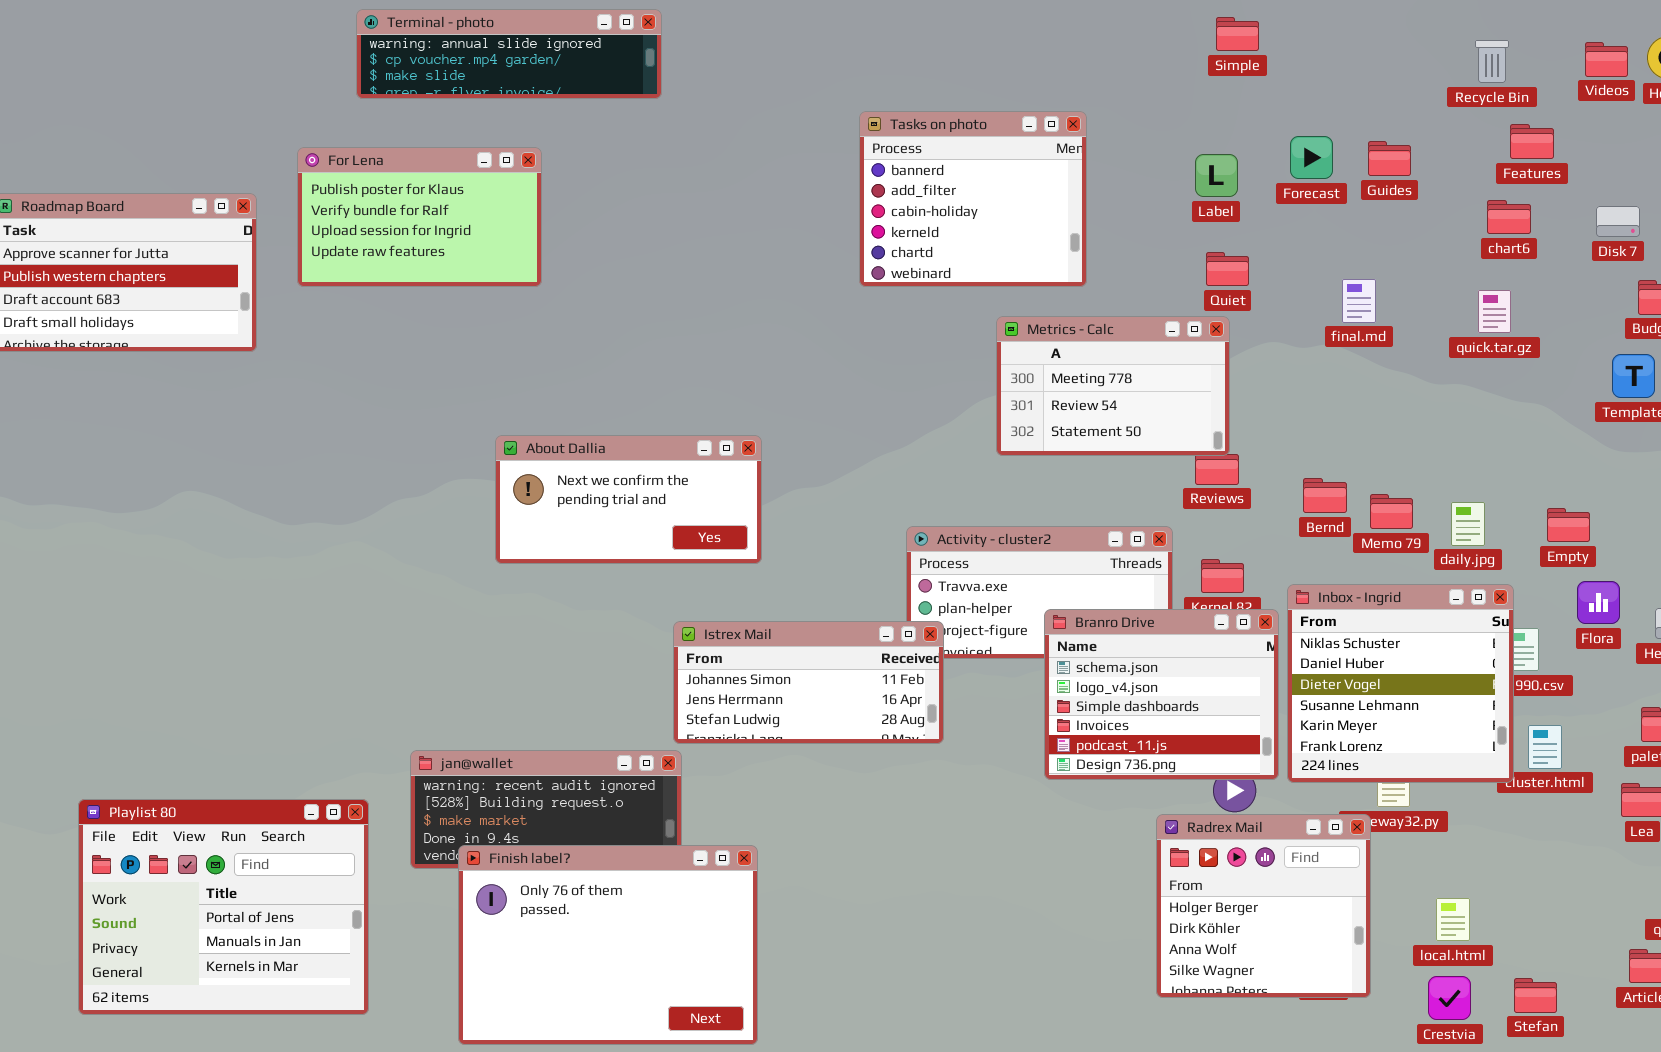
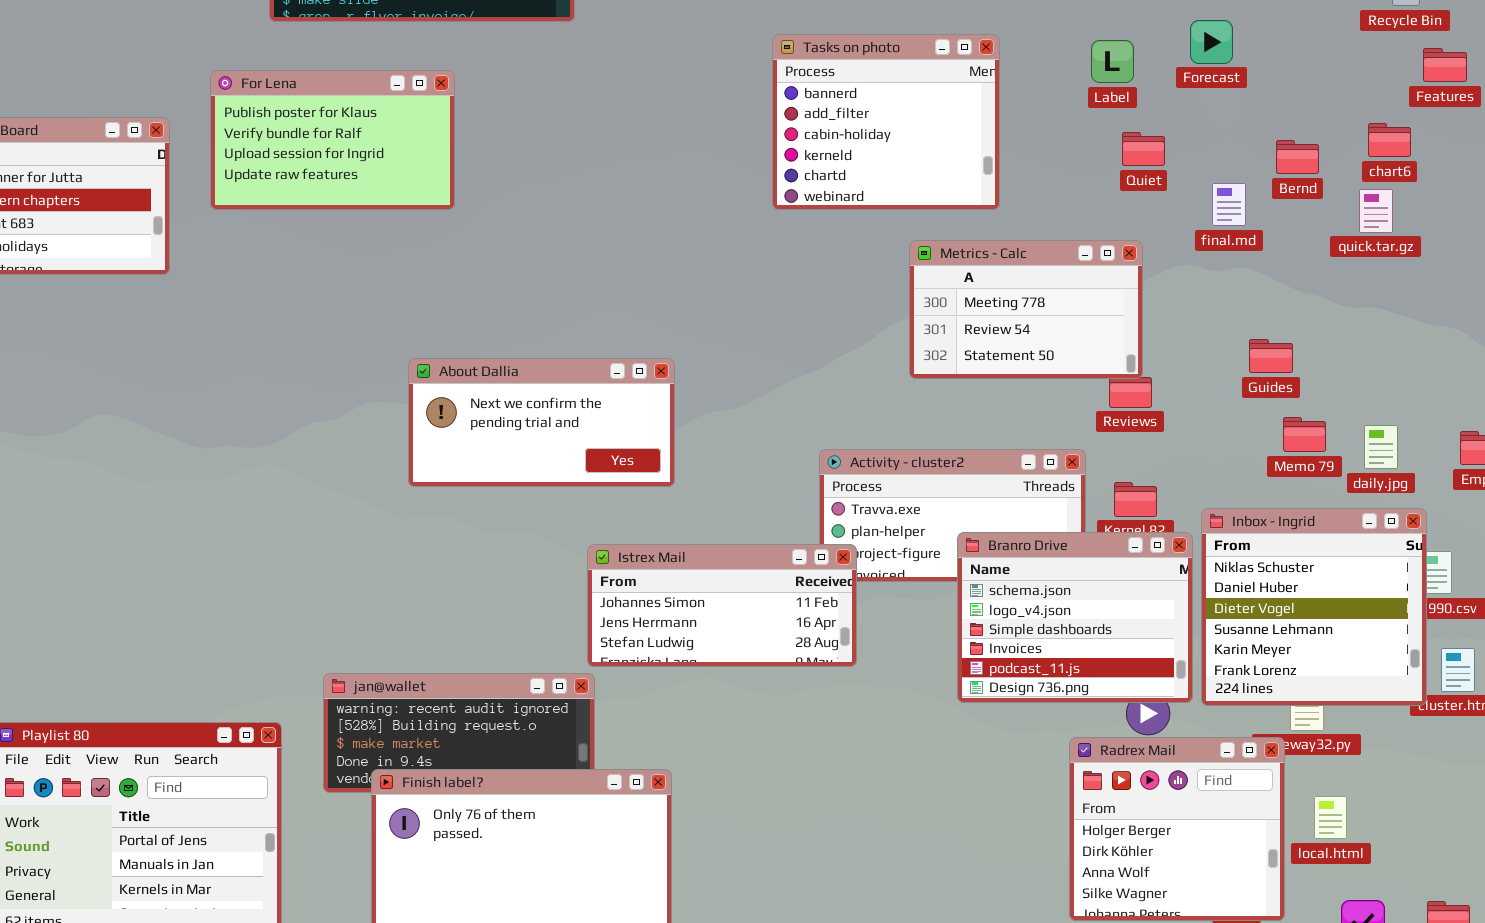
Forecast: [1290,136,1333,179] -> [1190,20,1233,64], moved
Guides: [1368,141,1411,176] -> [1249,339,1293,373], moved
Label: [1195,154,1238,197] -> [1091,40,1134,83], moved
chart6: [1487,200,1531,234] -> [1368,123,1411,157], moved
Quiet: [1206,252,1249,286] -> [1122,132,1165,166], moved
final.md: [1342,279,1376,323] -> [1212,183,1246,226], moved
quick.tar.gz: [1478,290,1511,333] -> [1359,189,1393,233], moved
Bernd: [1303,478,1347,513] -> [1276,140,1319,174], moved
local.html: [1436,898,1470,941] -> [1314,796,1347,839], moved

